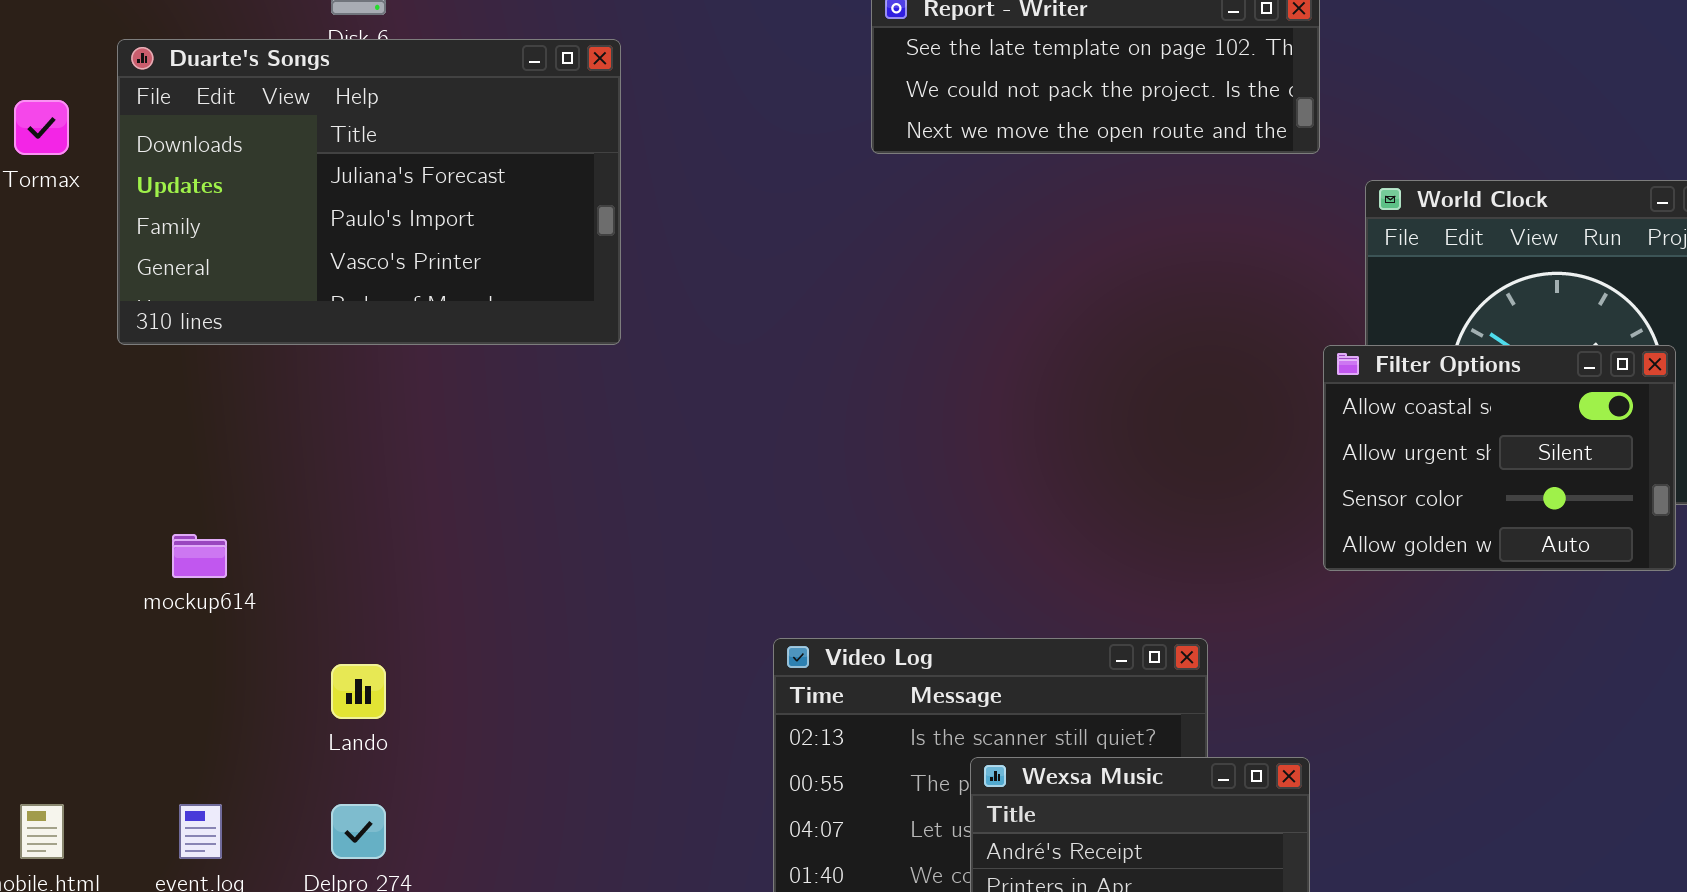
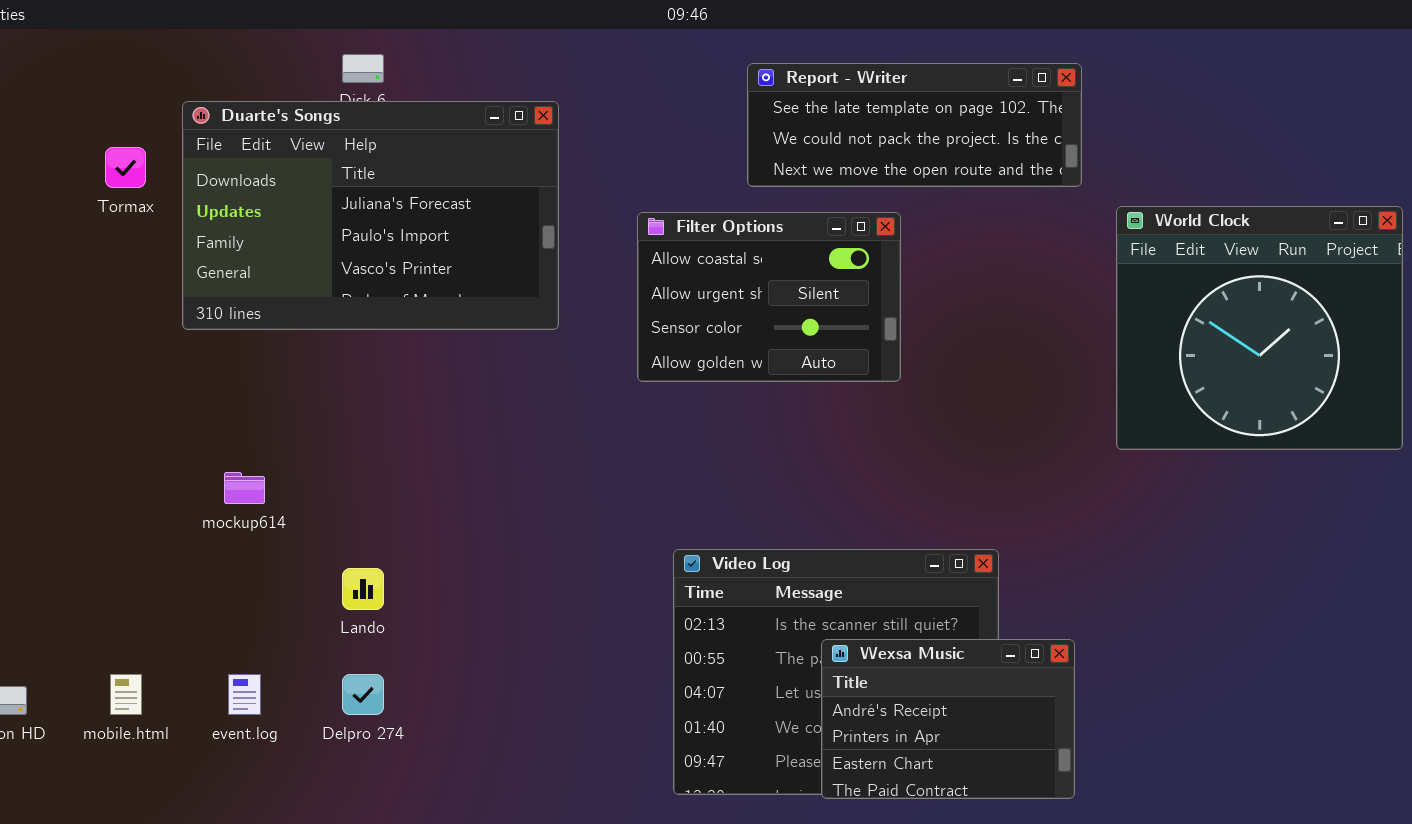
Filter Options: [1323,345,1676,571] -> [637,212,901,382], moved

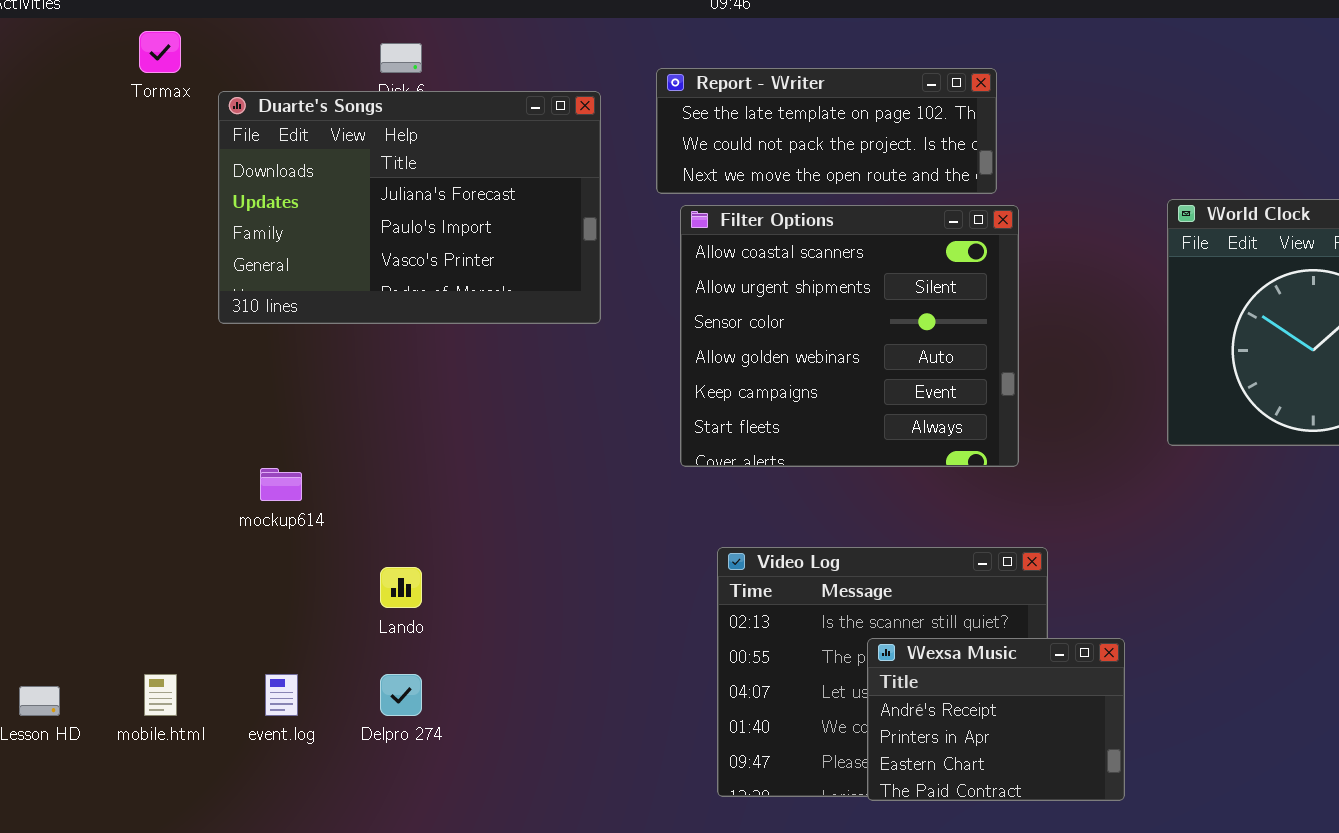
Report - Writer: [747,63,1082,187] -> [656,68,997,194], moved
Tormax: [105,147,146,188] -> [139,31,181,73], moved
Filter Options: [637,212,901,382] -> [680,205,1019,467], resized

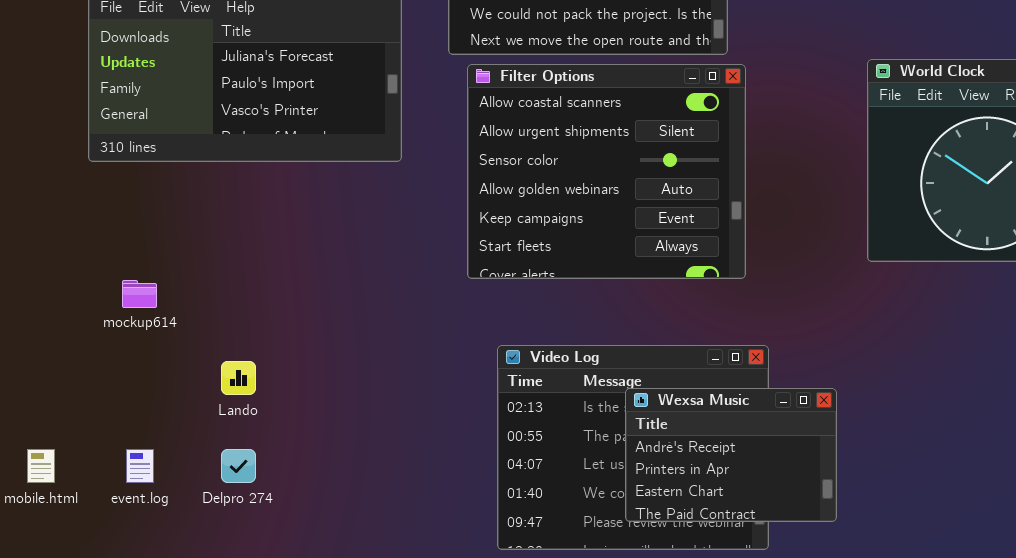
Wexsa Music: [867,638,1125,801] -> [625,388,837,522], moved

